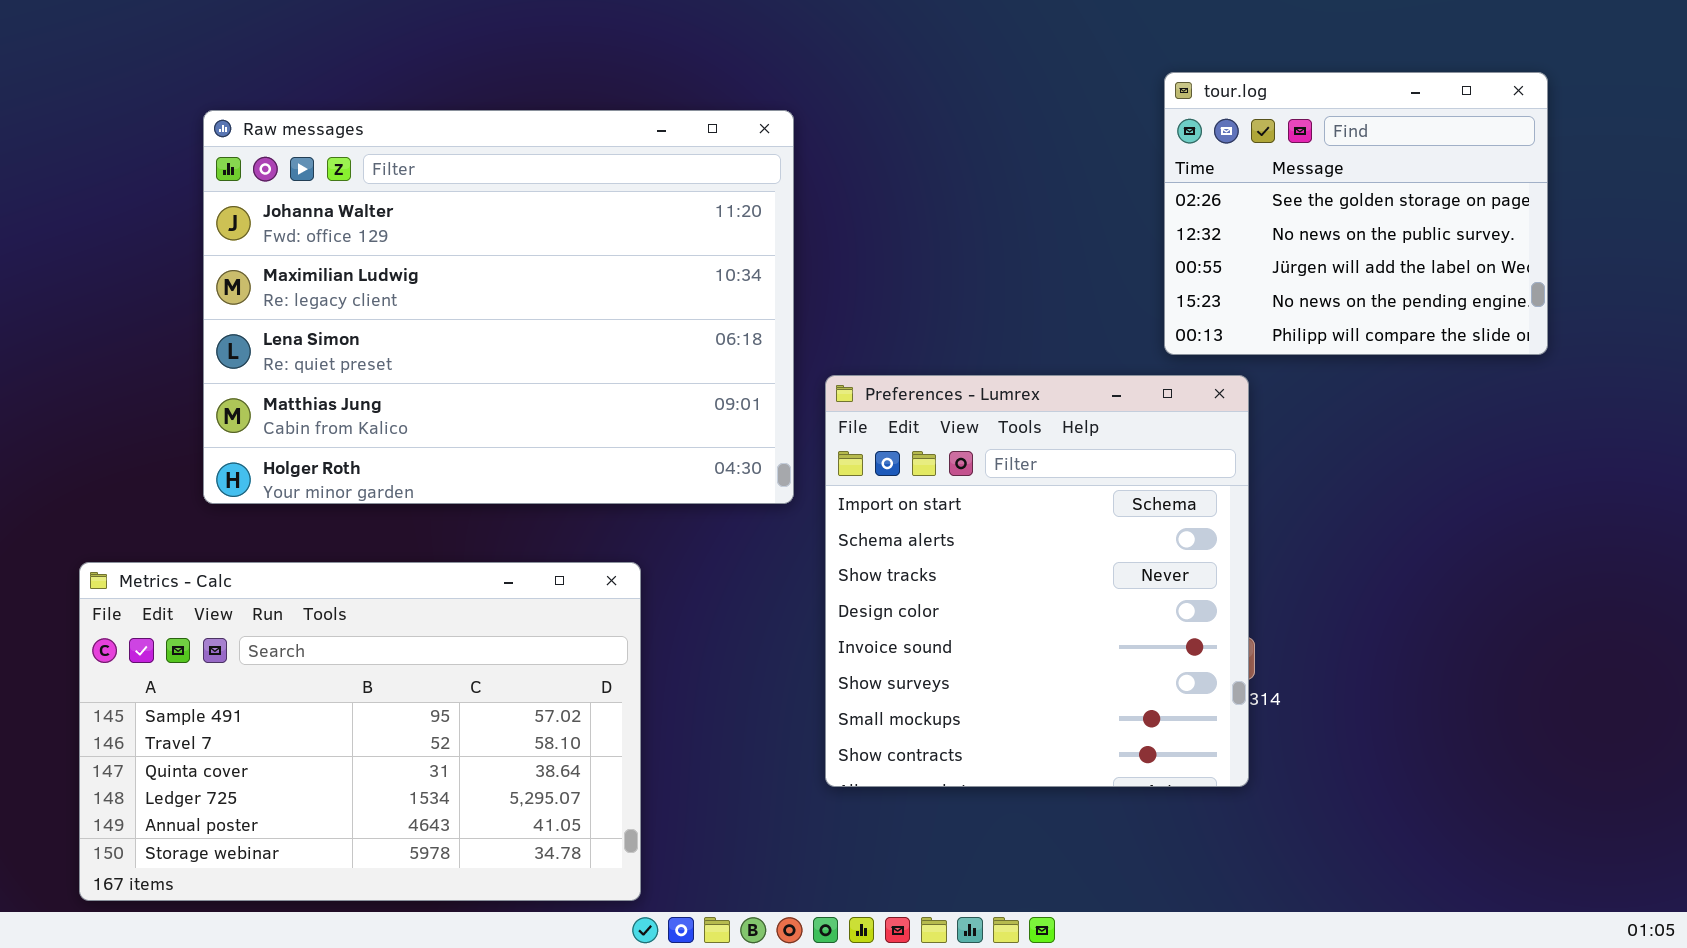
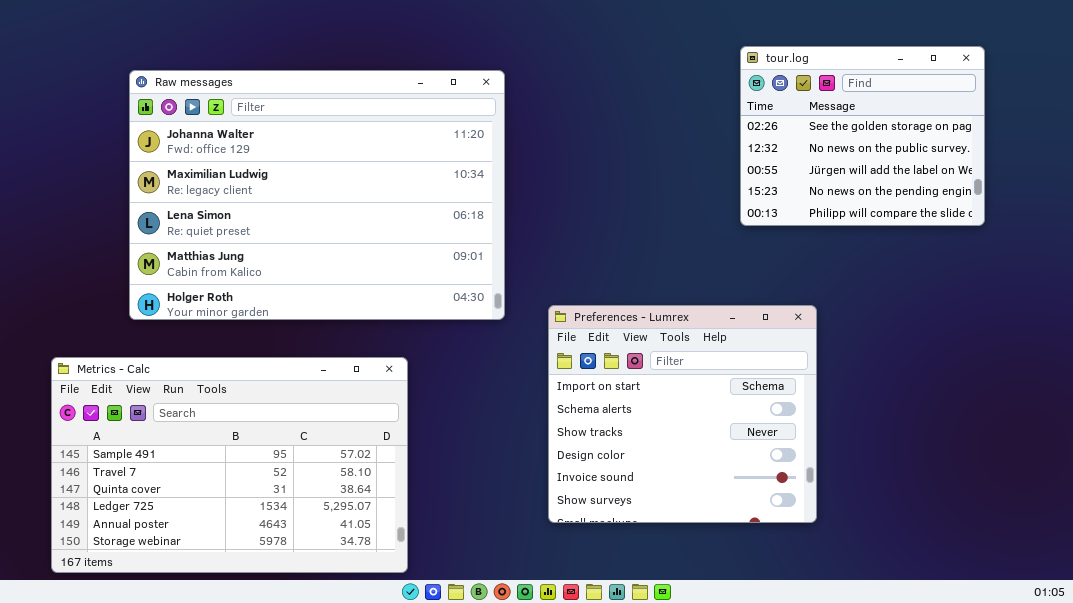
Preferences - Lumrex: [825,375,1249,787] -> [548,305,817,523], moved, resized

